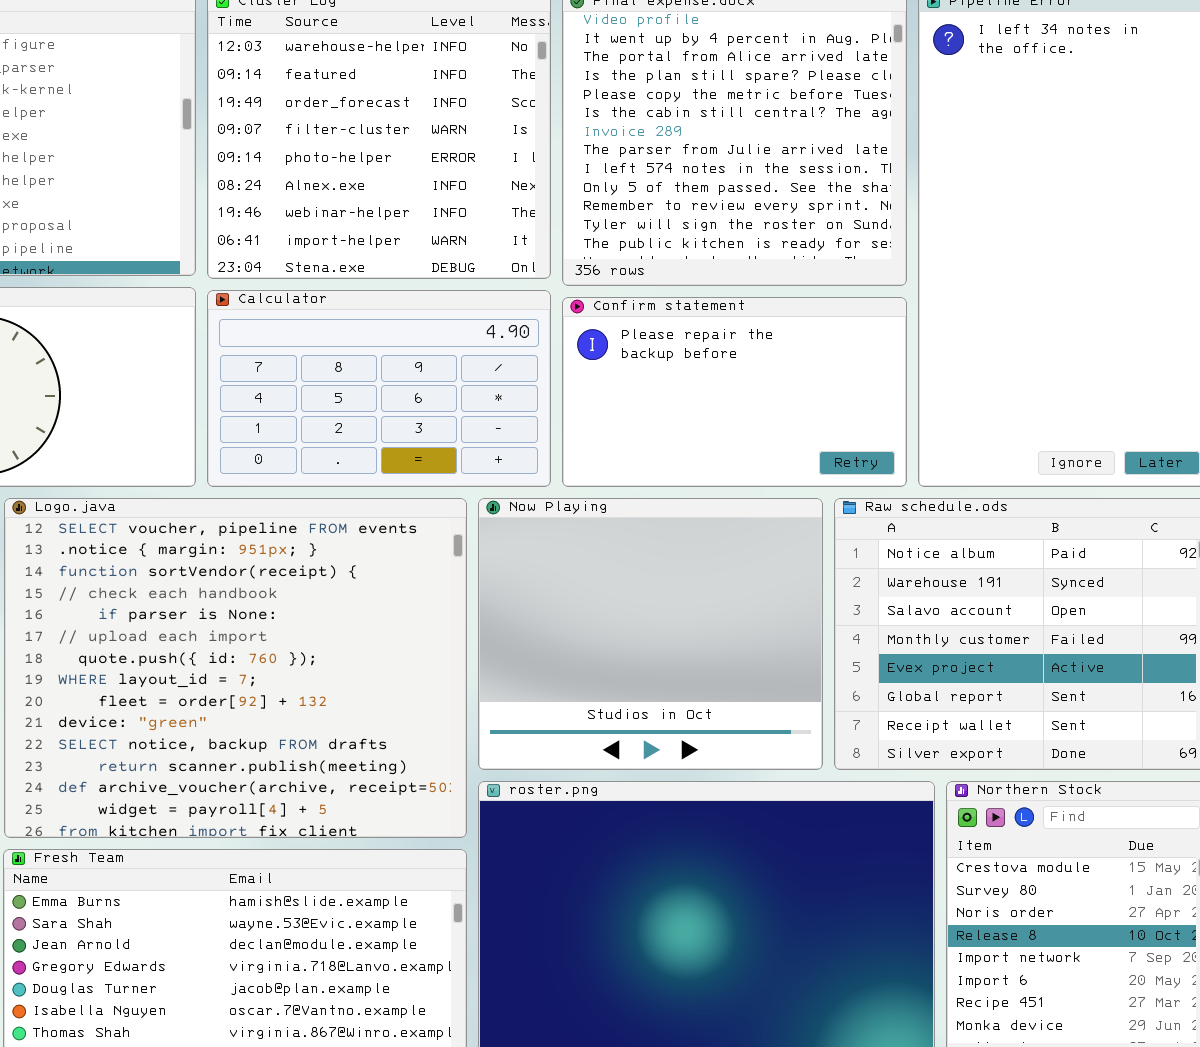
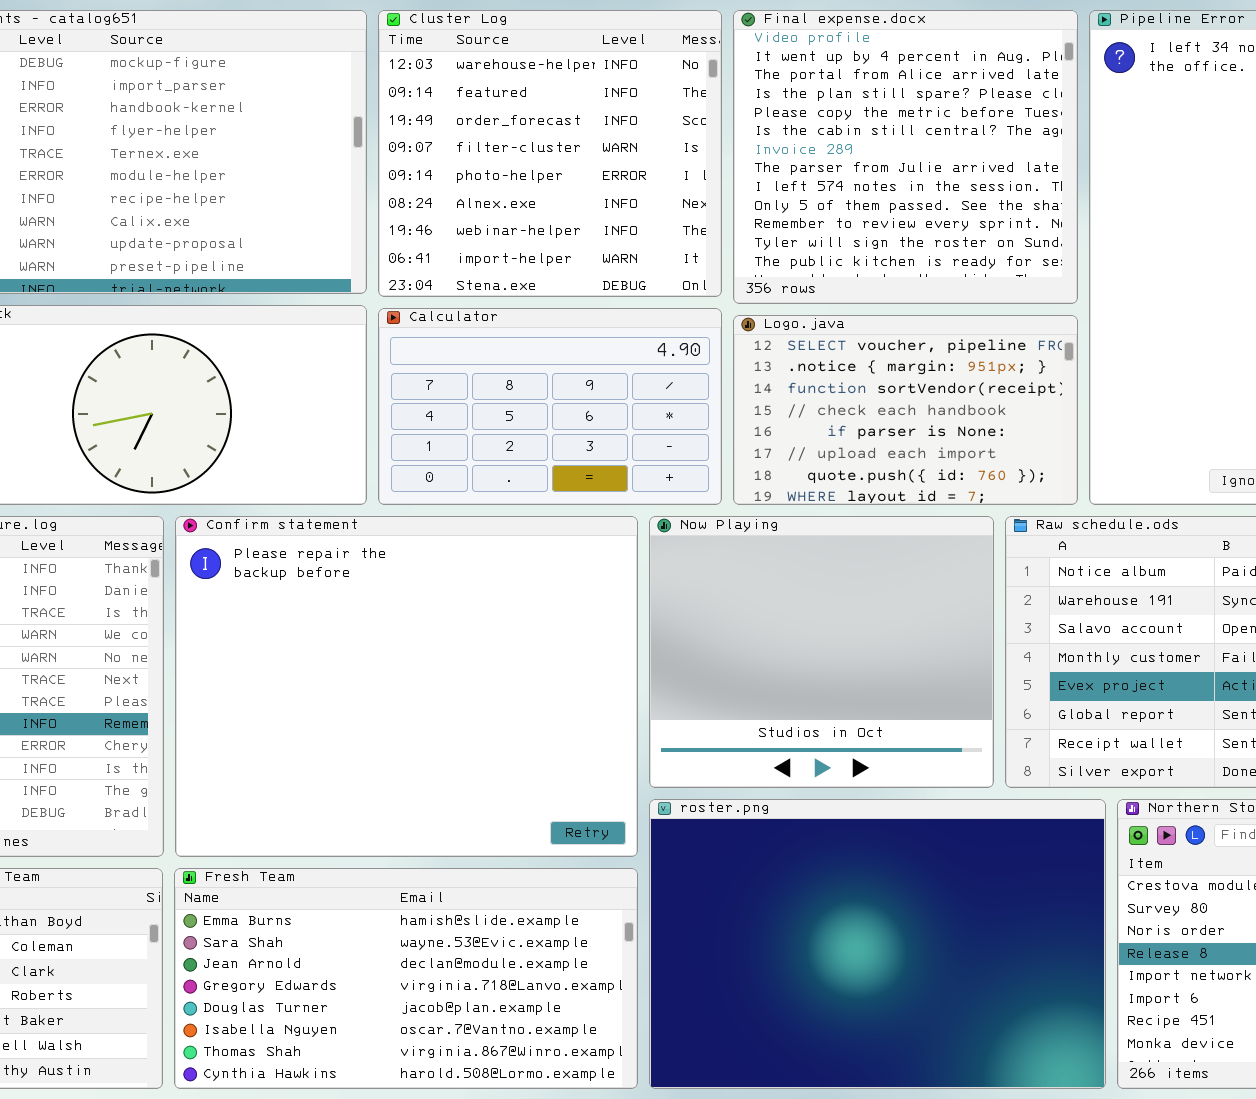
Confirm statement: [562,297,907,487] -> [175,516,638,857], moved, resized
Logo.java: [4,498,467,838] -> [733,315,1078,505], moved, resized

